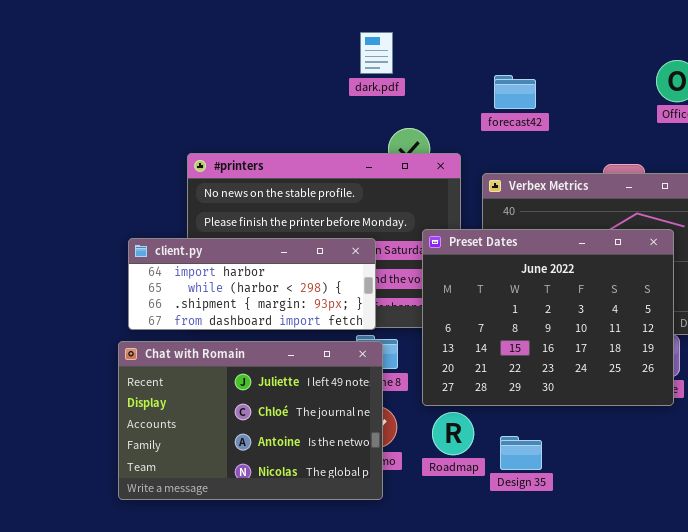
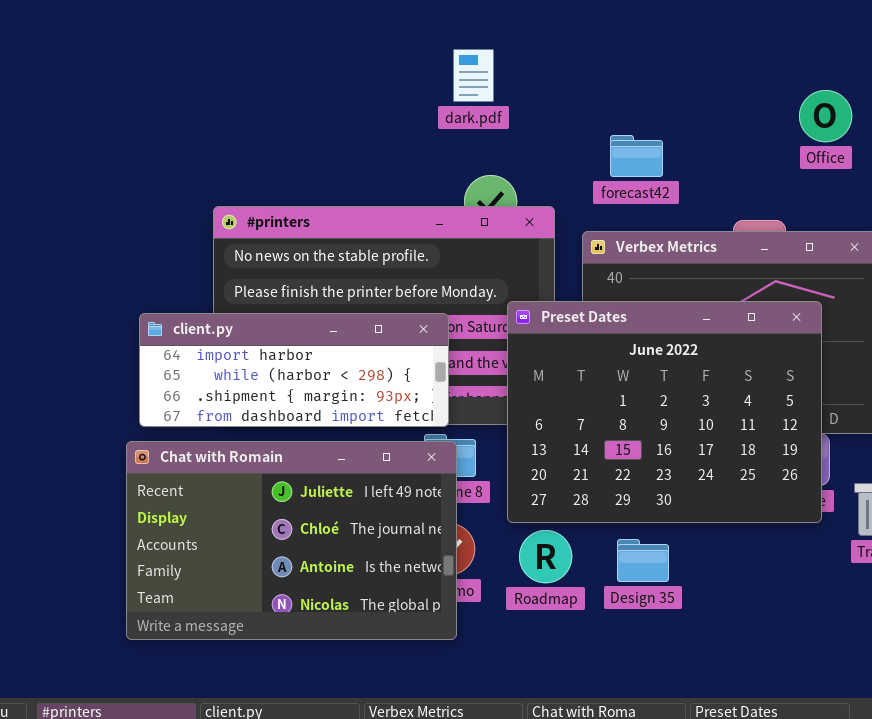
dark.pdf: [360,32,393,74] -> [453,49,494,102], moved
forecast42: [494,75,536,109] -> [610,135,663,177], moved
Design 35: [500,436,542,470] -> [617,539,669,582], moved

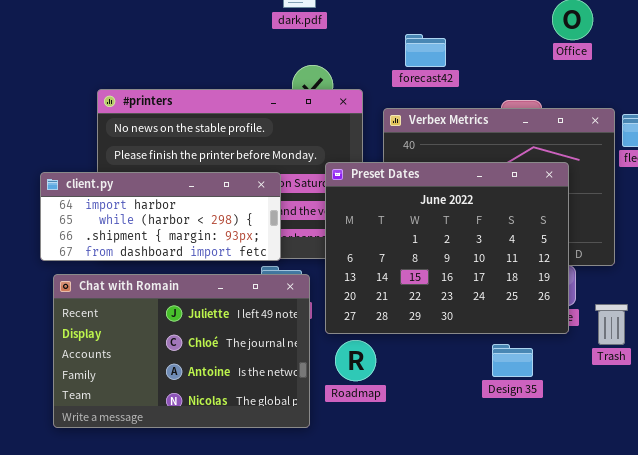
Chat with Romain: [126,441,457,640] -> [53,274,310,428], moved
Design 35: [617,539,669,582] -> [492,344,533,377], moved

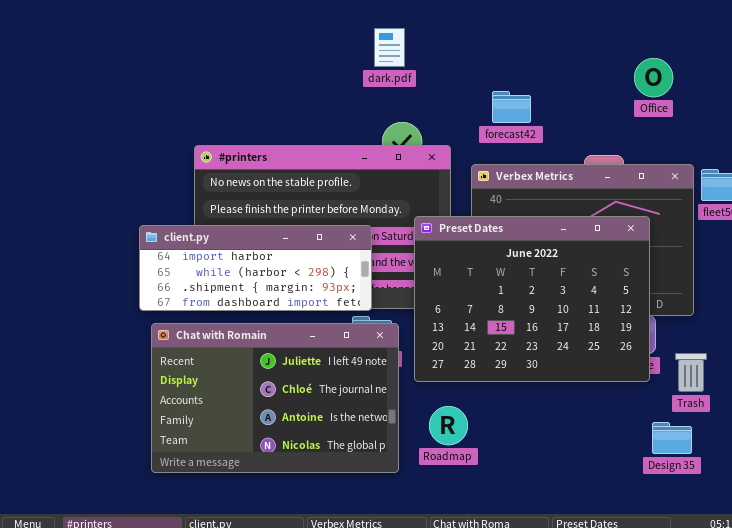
Roadmap: [335,340,376,381] -> [429,406,468,445], moved
Design 35: [492,344,533,377] -> [652,422,692,454], moved

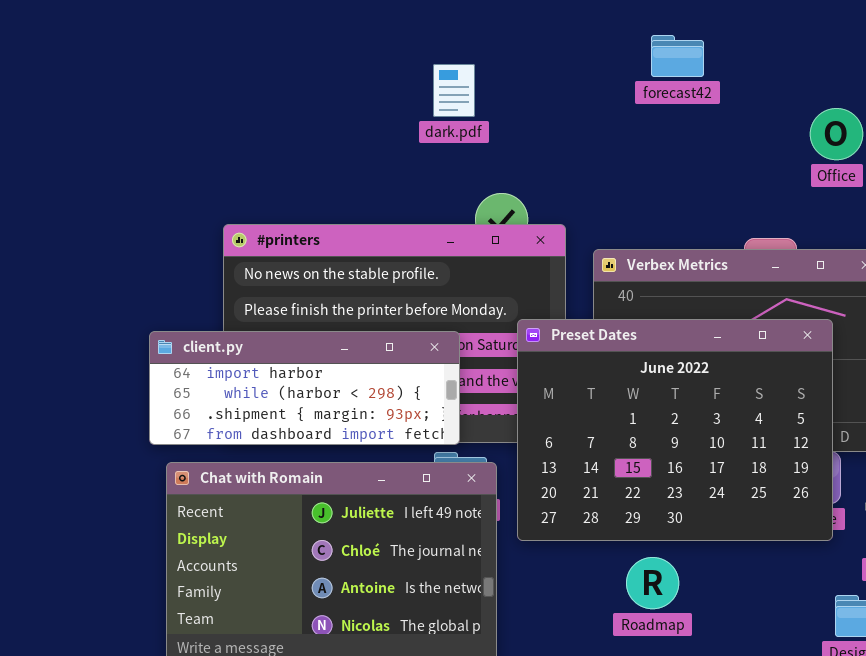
dark.pdf: [374,28,405,67] -> [433,64,475,117], moved
forecast42: [492,91,531,123] -> [651,35,704,77], moved
Roadmap: [429,406,468,445] -> [626,557,679,609], moved

